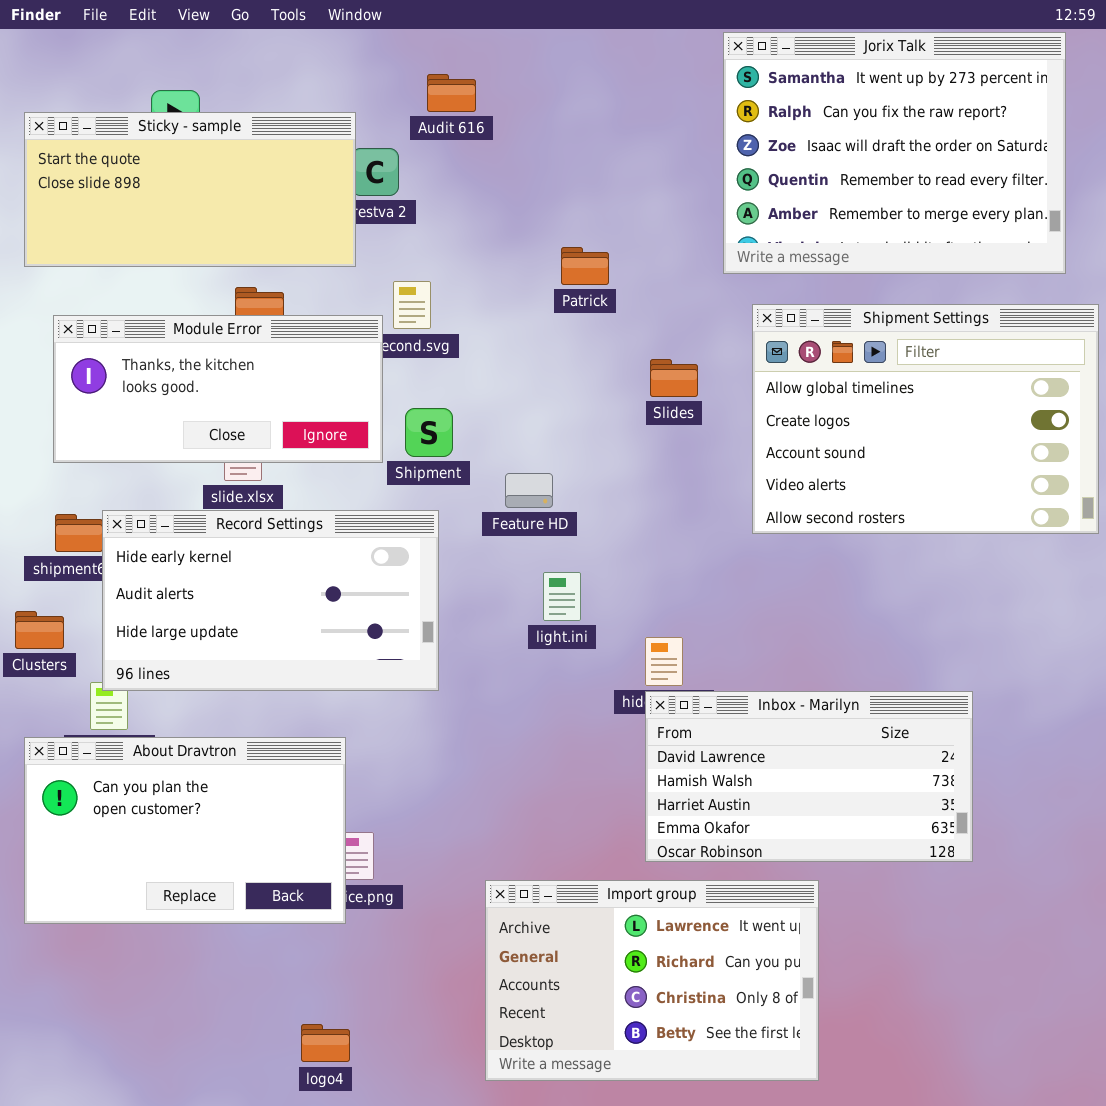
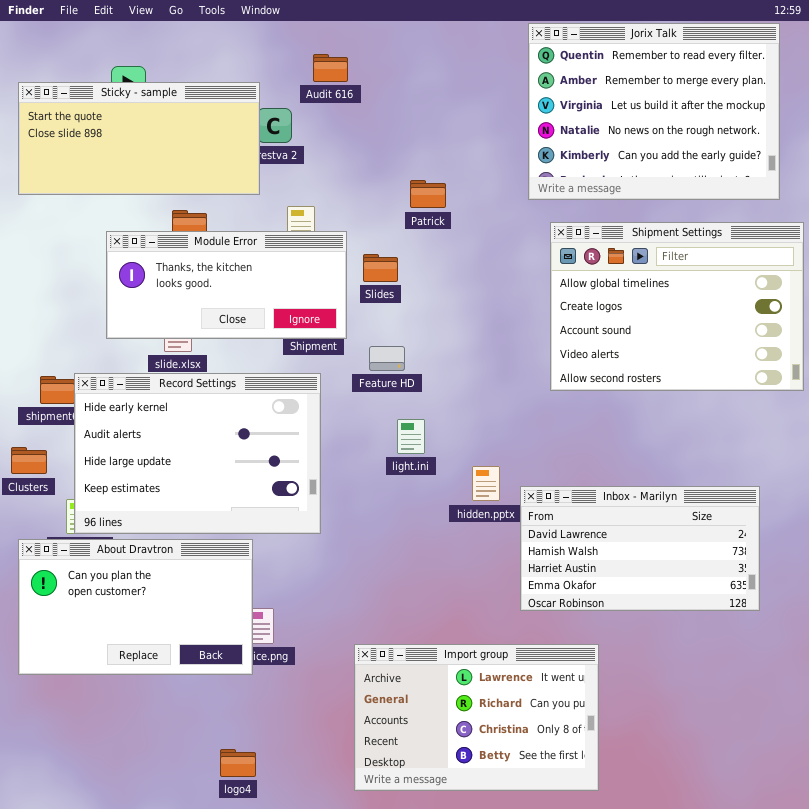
Jorix Talk: [723,32,1066,274] -> [528,23,780,200], scrolled down 3 rows
Module Error: [53,315,383,463] -> [106,231,347,339], moved
Slides: [650,359,698,397] -> [363,254,398,282], moved
Record Settings: [102,510,439,691] -> [74,373,321,534], resized
Inbox - Marilyn: [645,691,973,862] -> [520,486,760,611], moved

